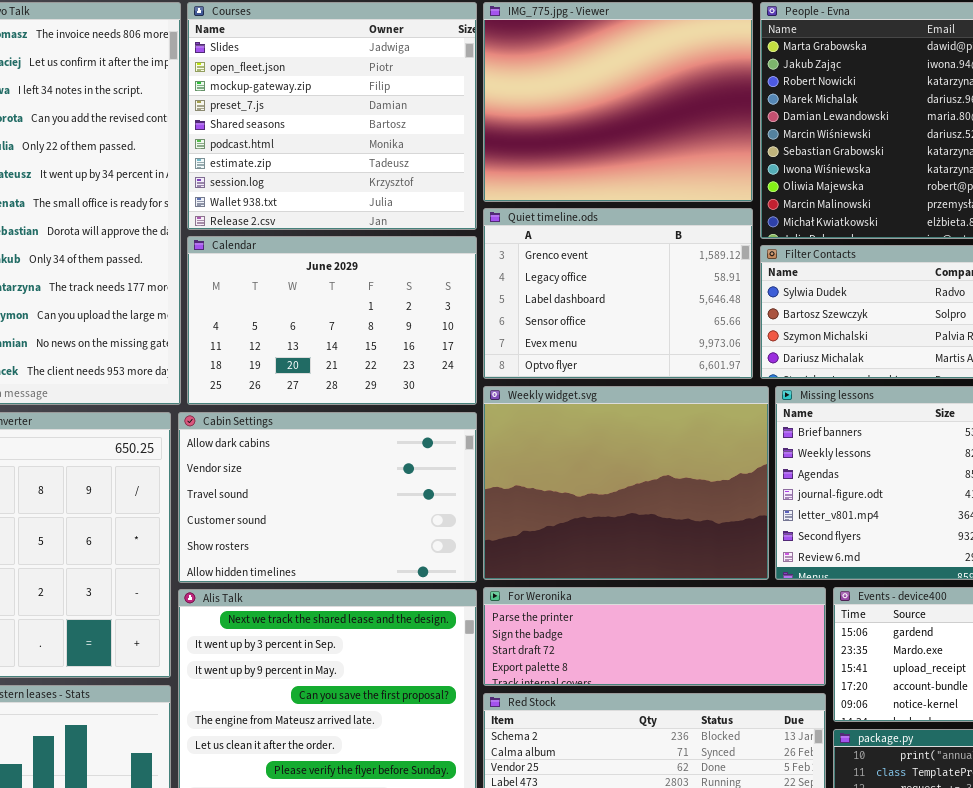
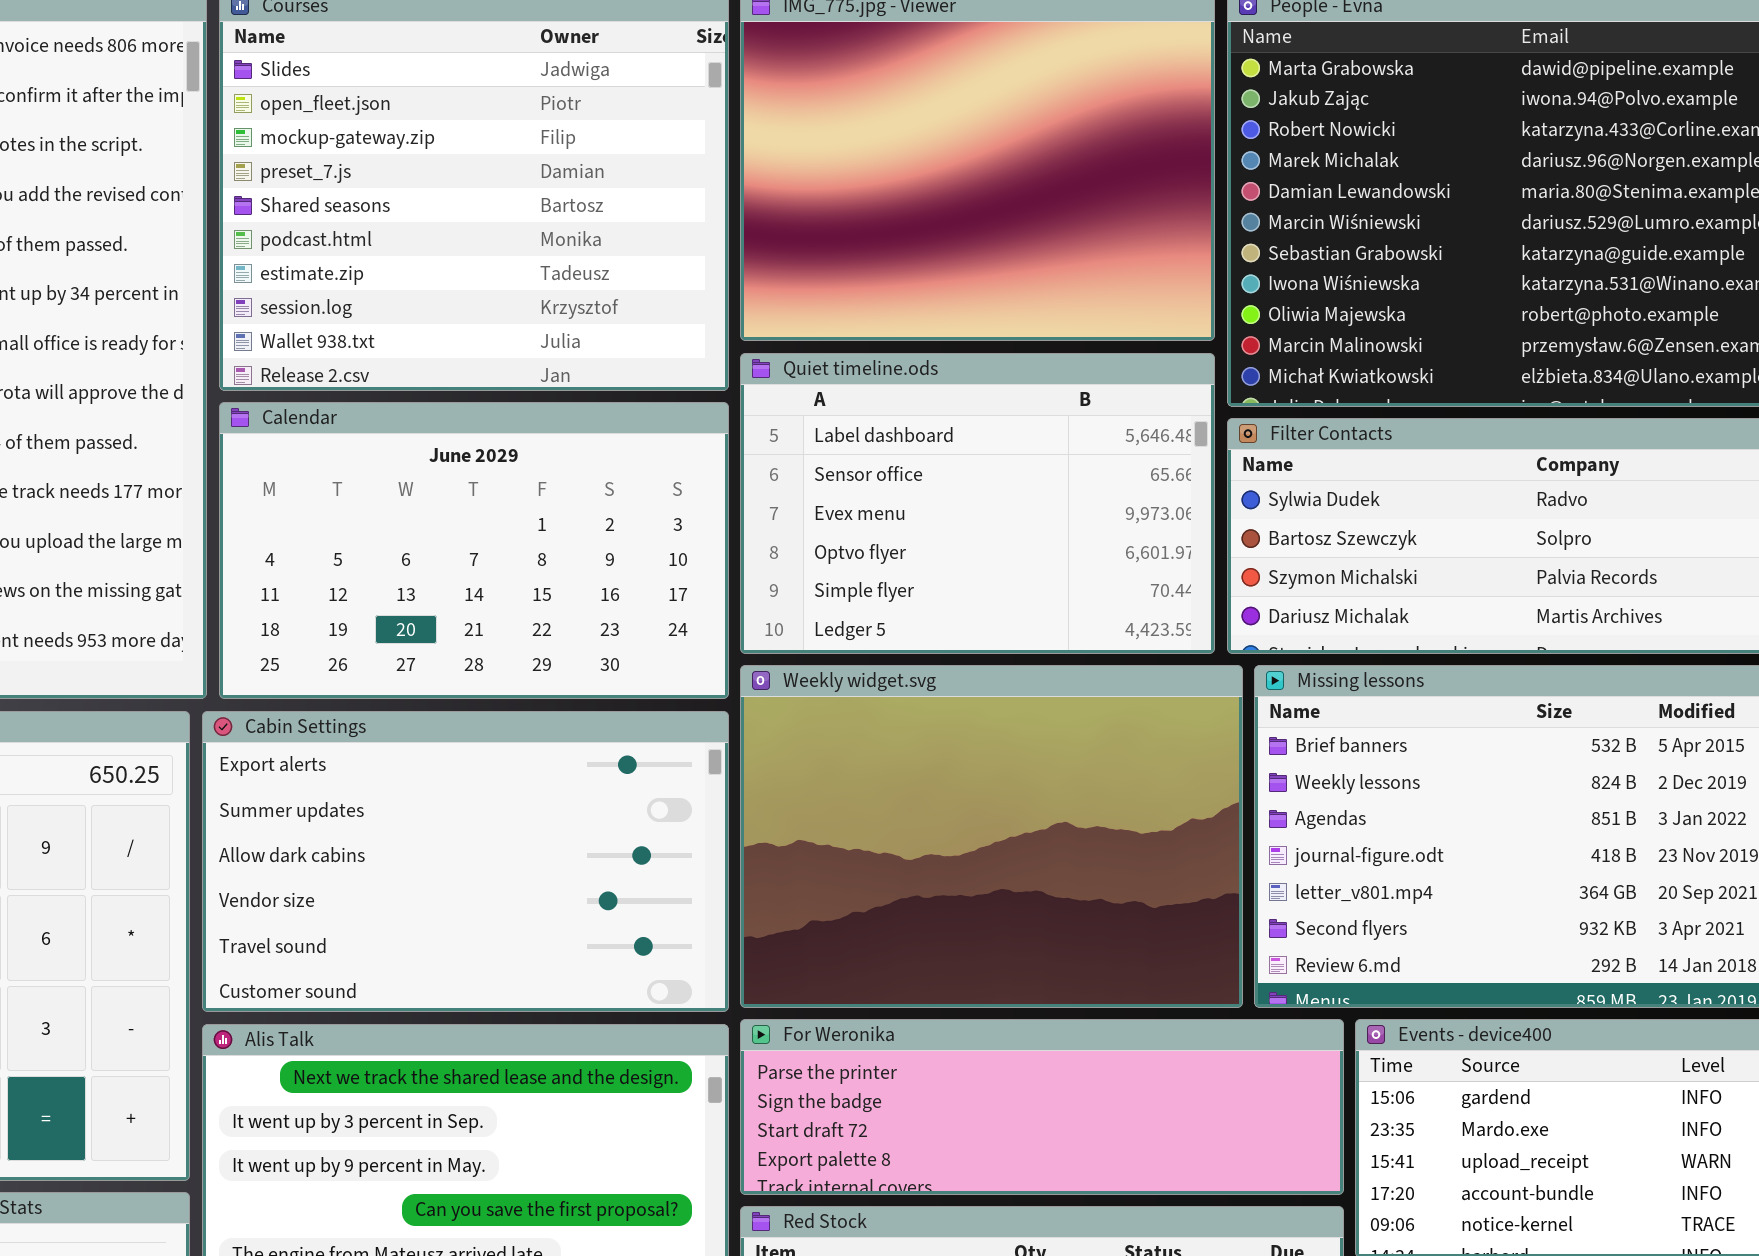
Quiet timeline.ods: [483,208,753,379] -> [740,353,1215,654], scrolled down 2 rows
Cabin Settings: [178,412,477,583] -> [202,711,729,1012], scrolled up 2 rows

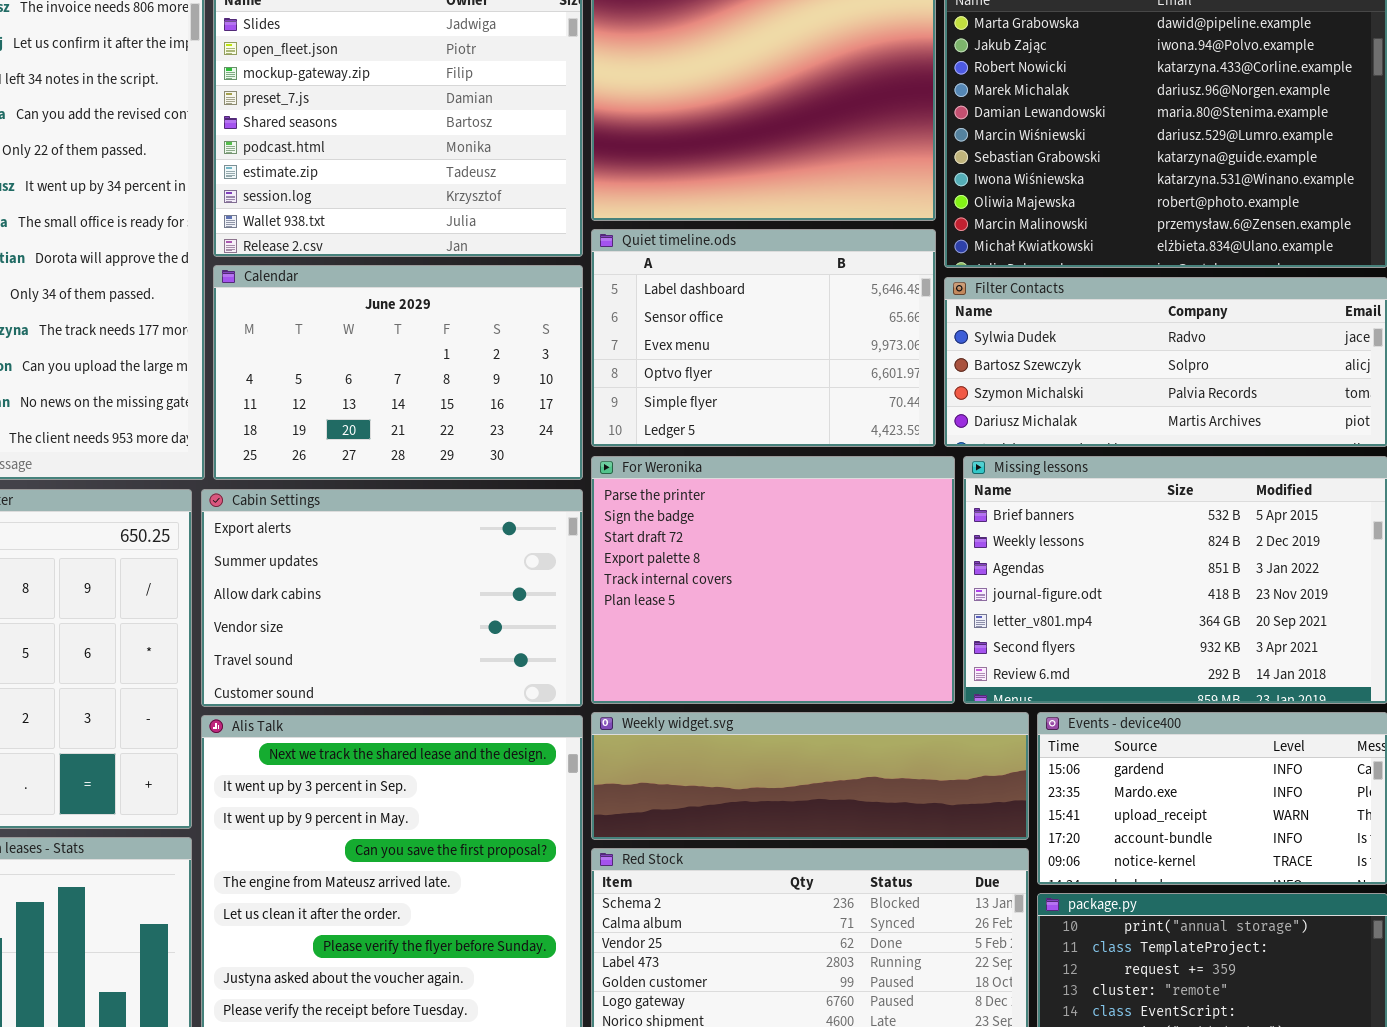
Weekly widget.svg: [740,665,1243,1008] -> [591,712,1029,840], moved, resized
For Weronika: [740,1019,1344,1195] -> [591,456,955,704], moved, resized

